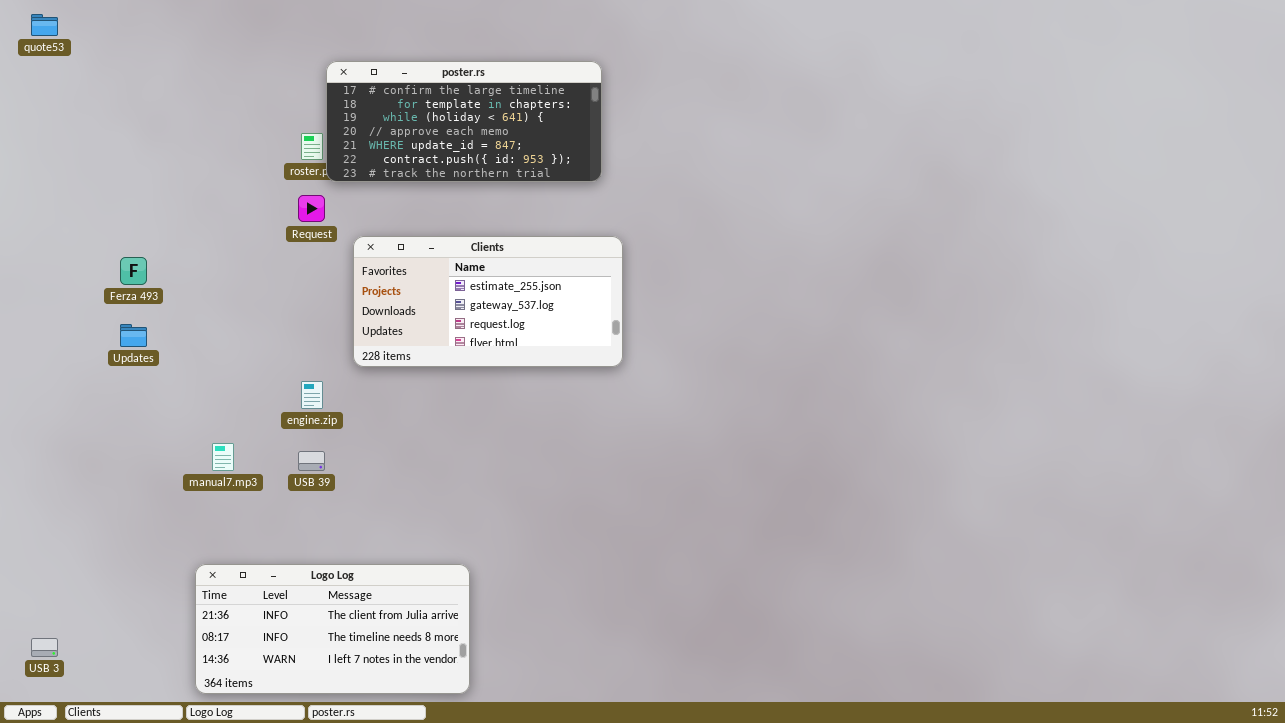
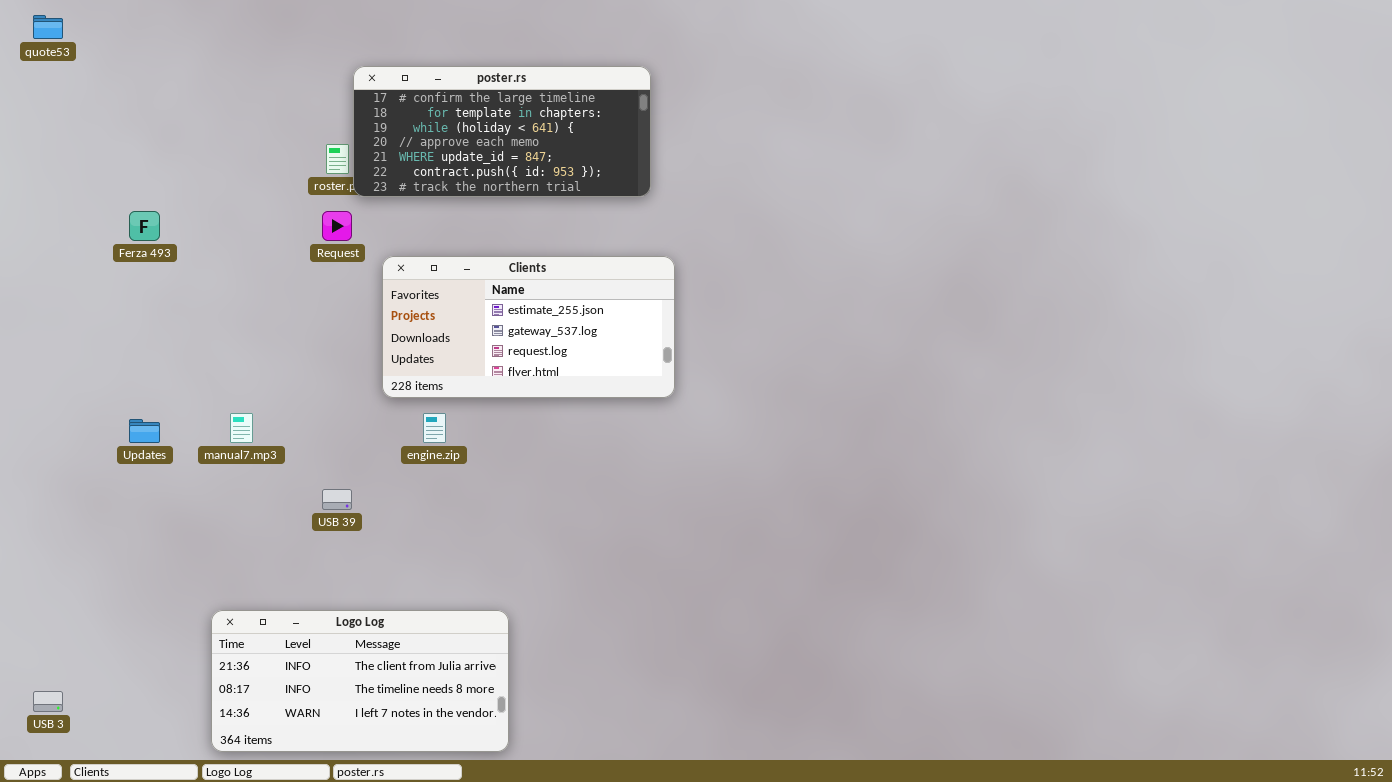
Ferza 493: [120,257,147,285] -> [129,211,160,241], moved
Updates: [120,324,147,347] -> [129,419,160,443], moved
engine.zip: [301,381,323,409] -> [423,413,446,443], moved
manual7.mp3: [212,443,234,471] -> [230,413,253,443], moved

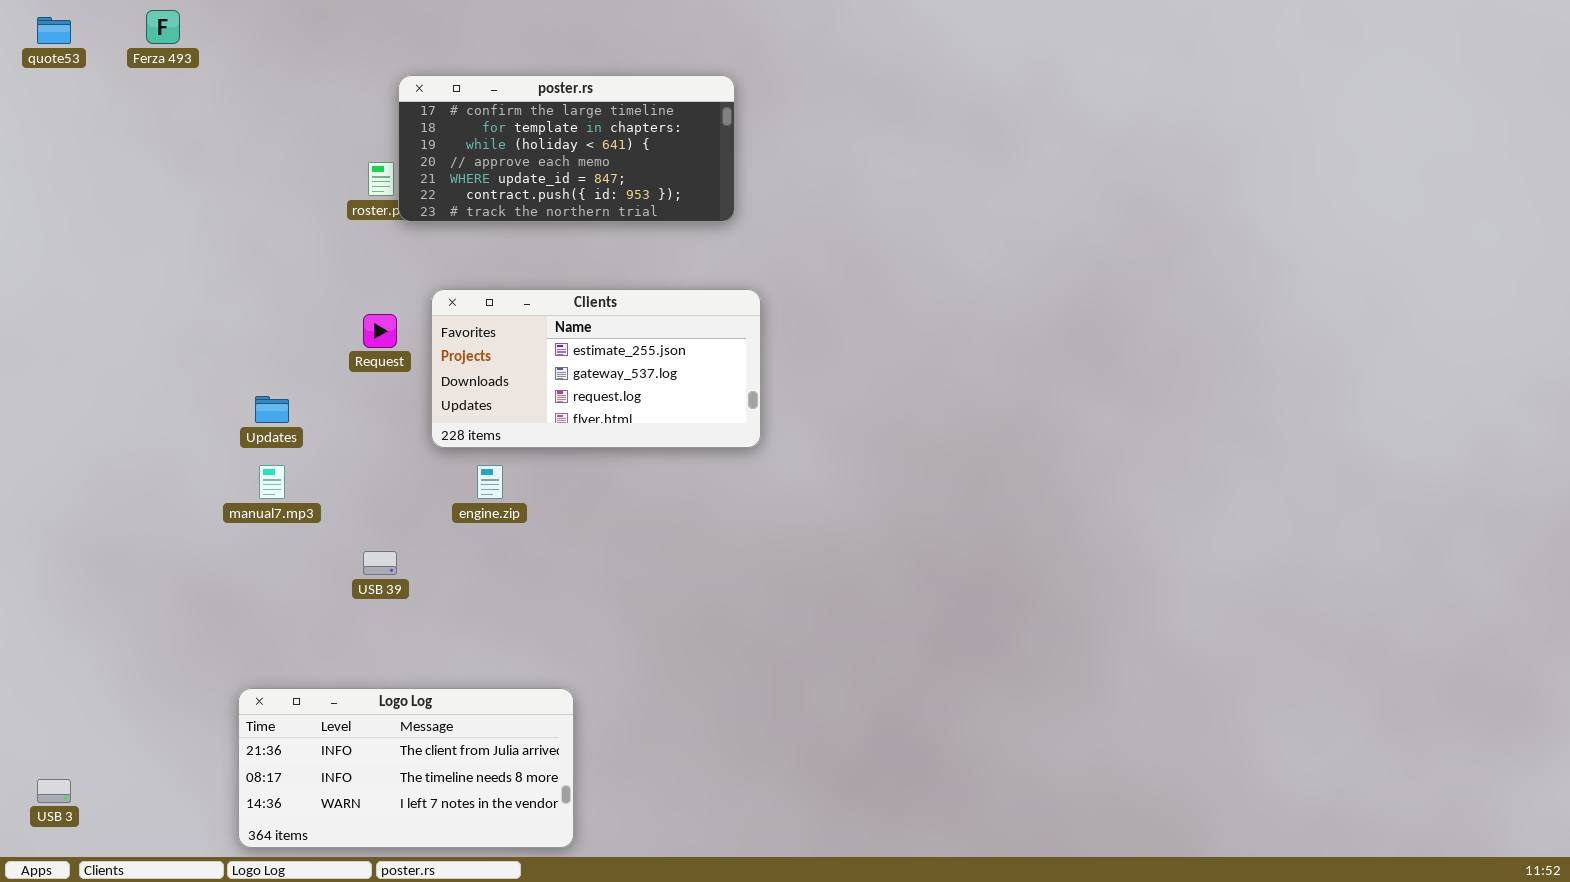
Ferza 493: [129,211,160,241] -> [146,10,180,44], moved
Request: [322,211,352,241] -> [363,314,397,348], moved
Updates: [129,419,160,443] -> [255,396,289,423], moved

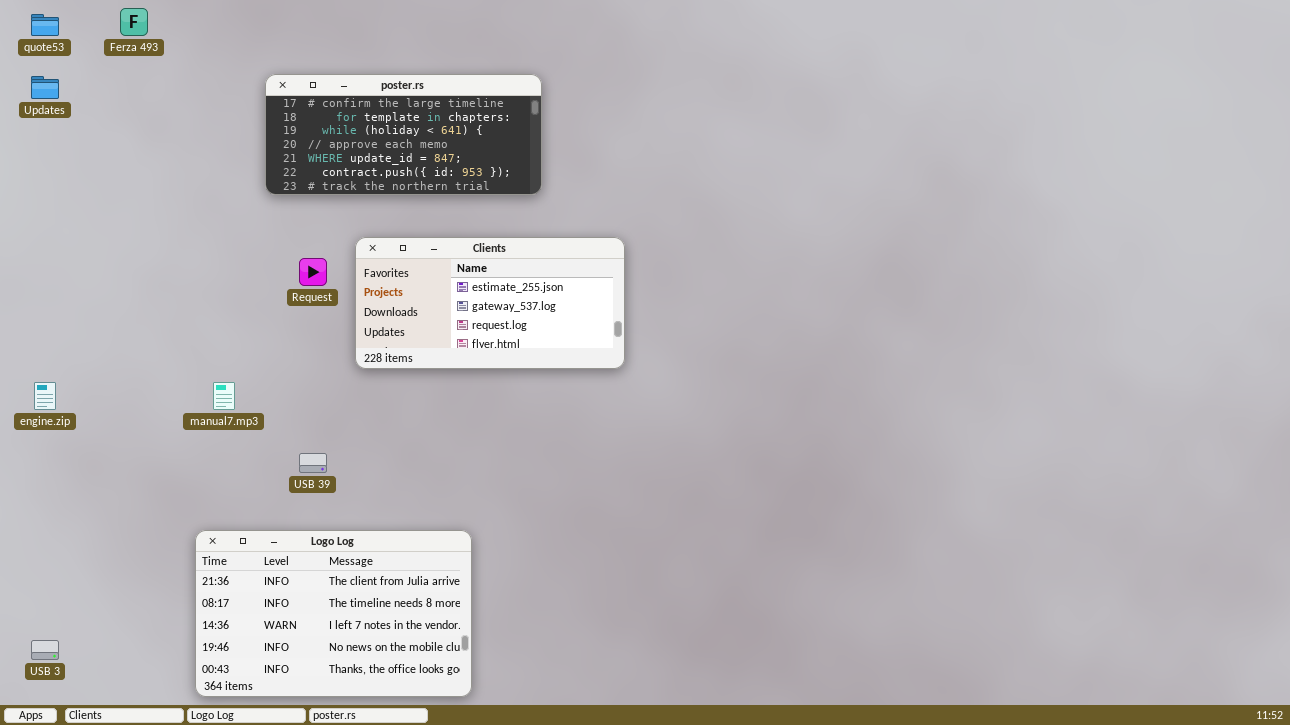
poster.rs: [398,75,735,222] -> [265,74,542,195], moved
Updates: [255,396,289,423] -> [31,76,59,99], moved
engine.zip: [477,465,503,499] -> [34,382,56,410], moved
Logo Log: [238,688,574,848] -> [195,530,472,697], resized

